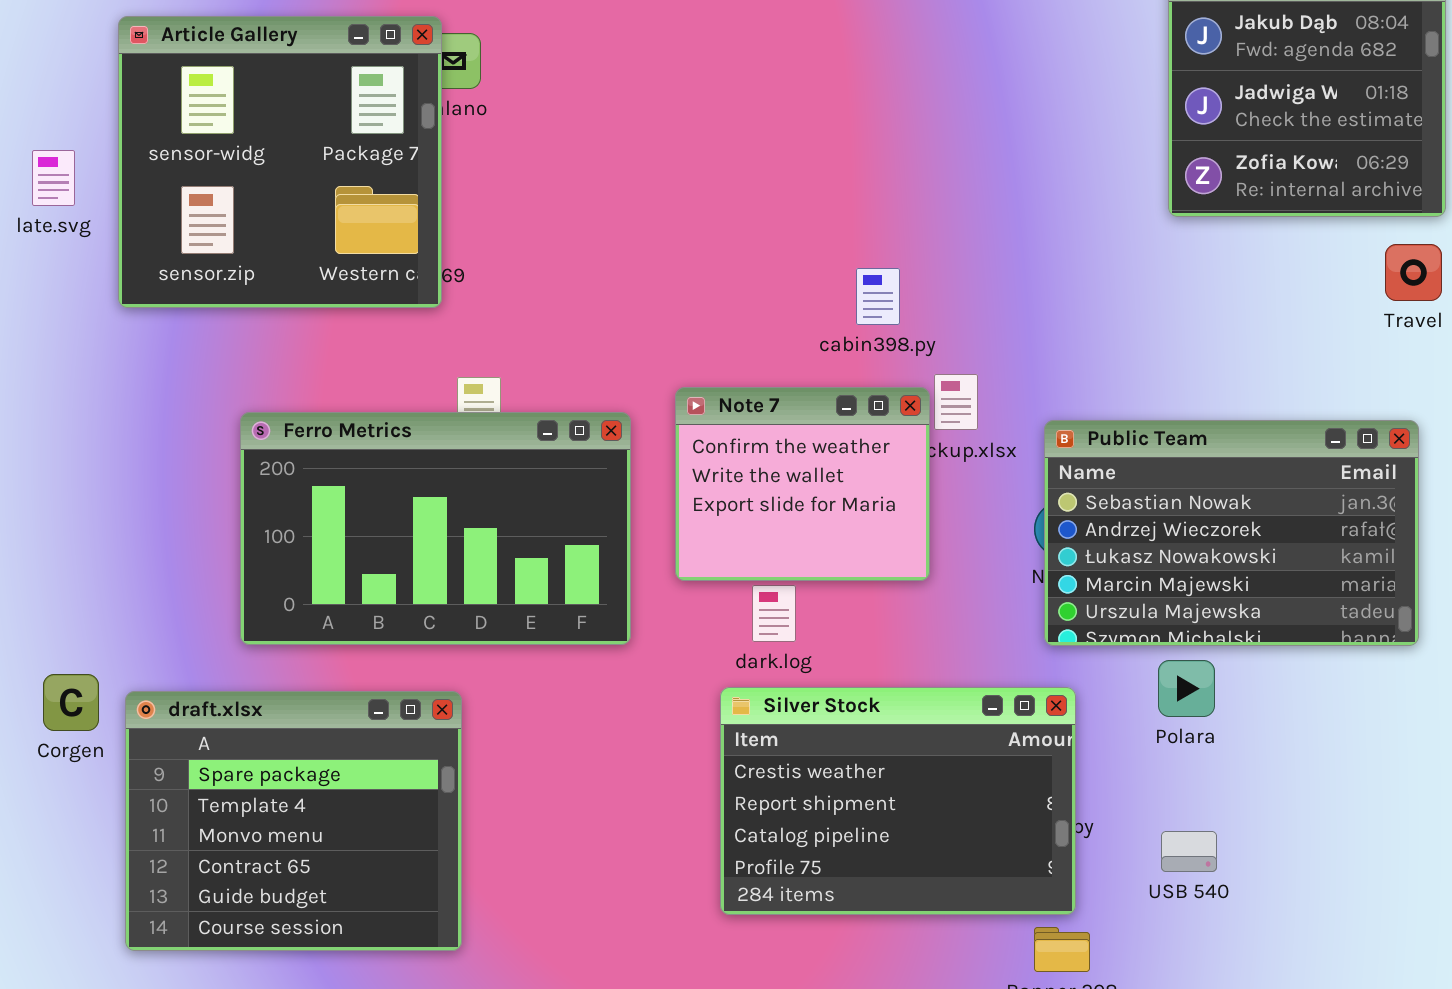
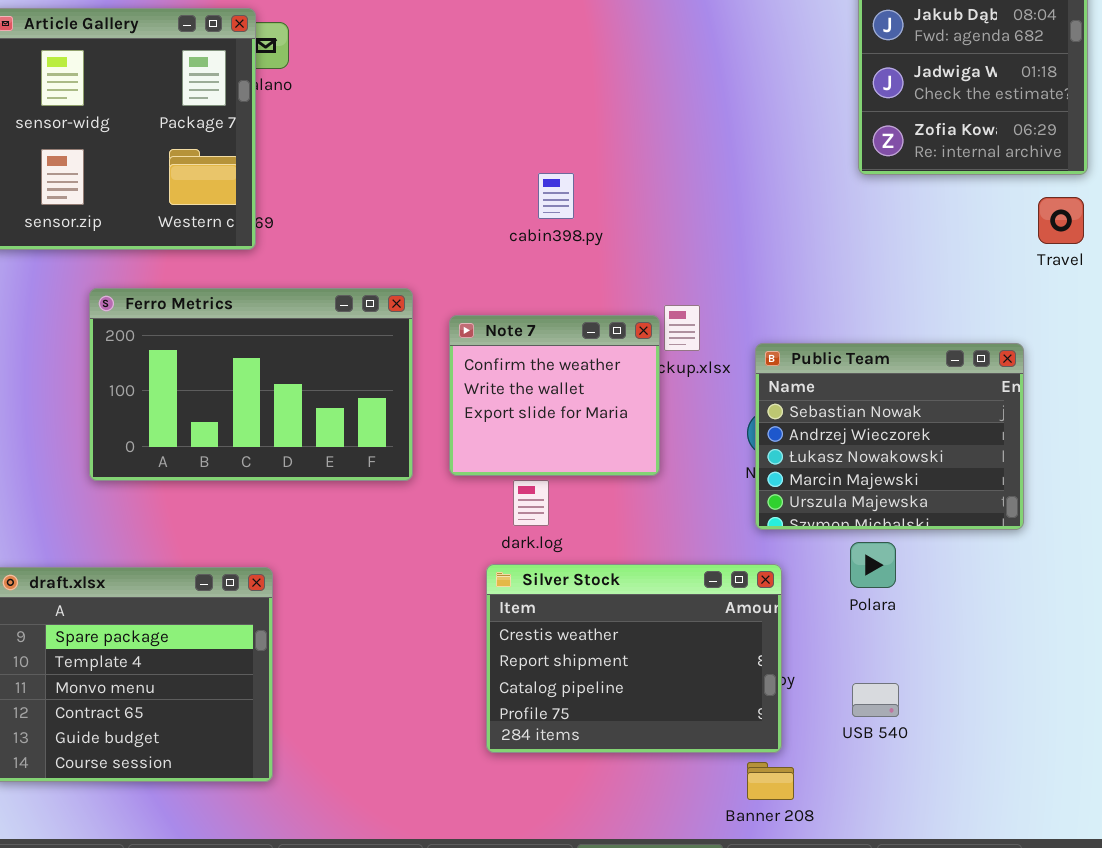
cabin398.py: [856,268,900,325] -> [538,173,574,219], moved
Ferro Metrics: [240,412,631,645] -> [89,288,413,481], moved
Public Team: [1044,420,1419,646] -> [755,343,1024,530], resized

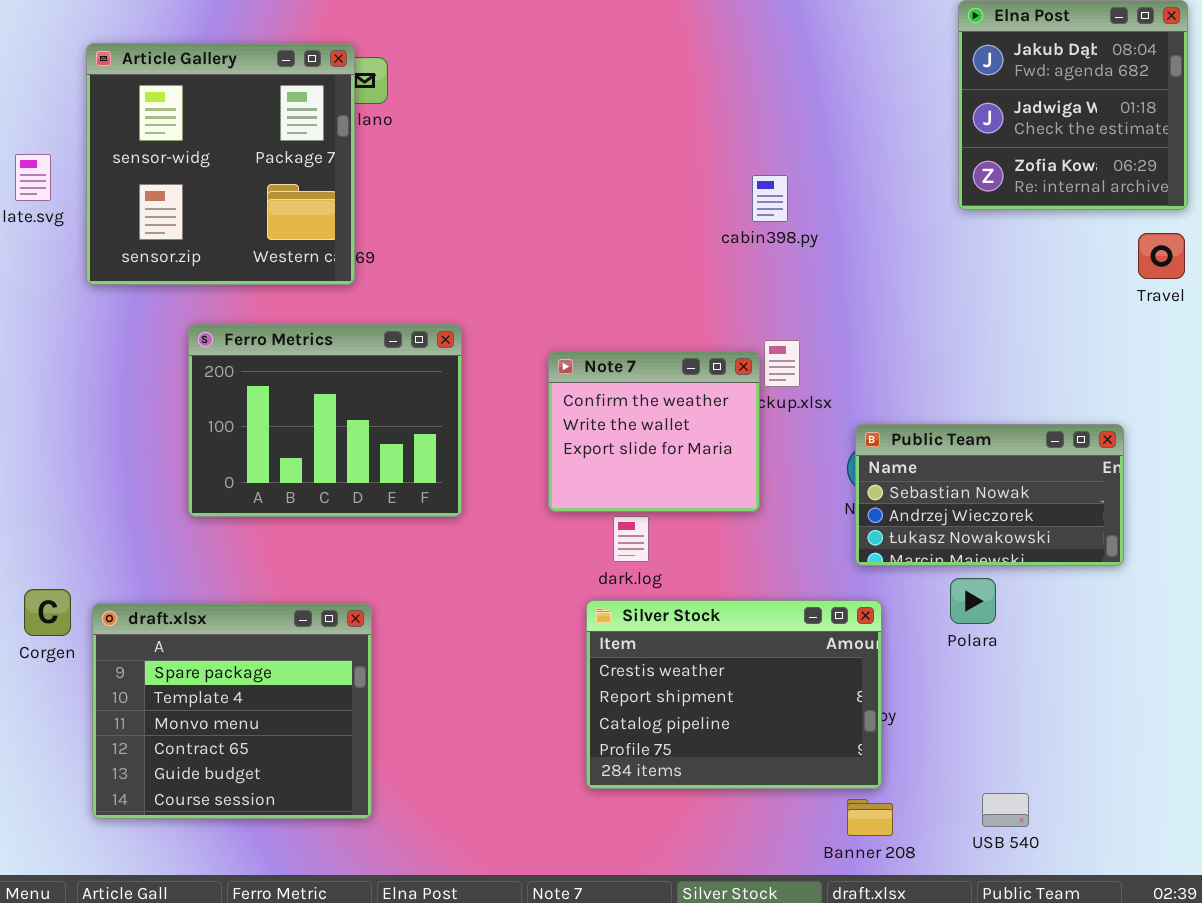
cabin398.py: [538,173,574,219] -> [752,175,788,222], moved
Ferro Metrics: [89,288,413,481] -> [188,324,462,517], resized
Public Team: [755,343,1024,530] -> [855,424,1124,566], resized
USB 540: [852,683,899,717] -> [982,793,1029,827], moved

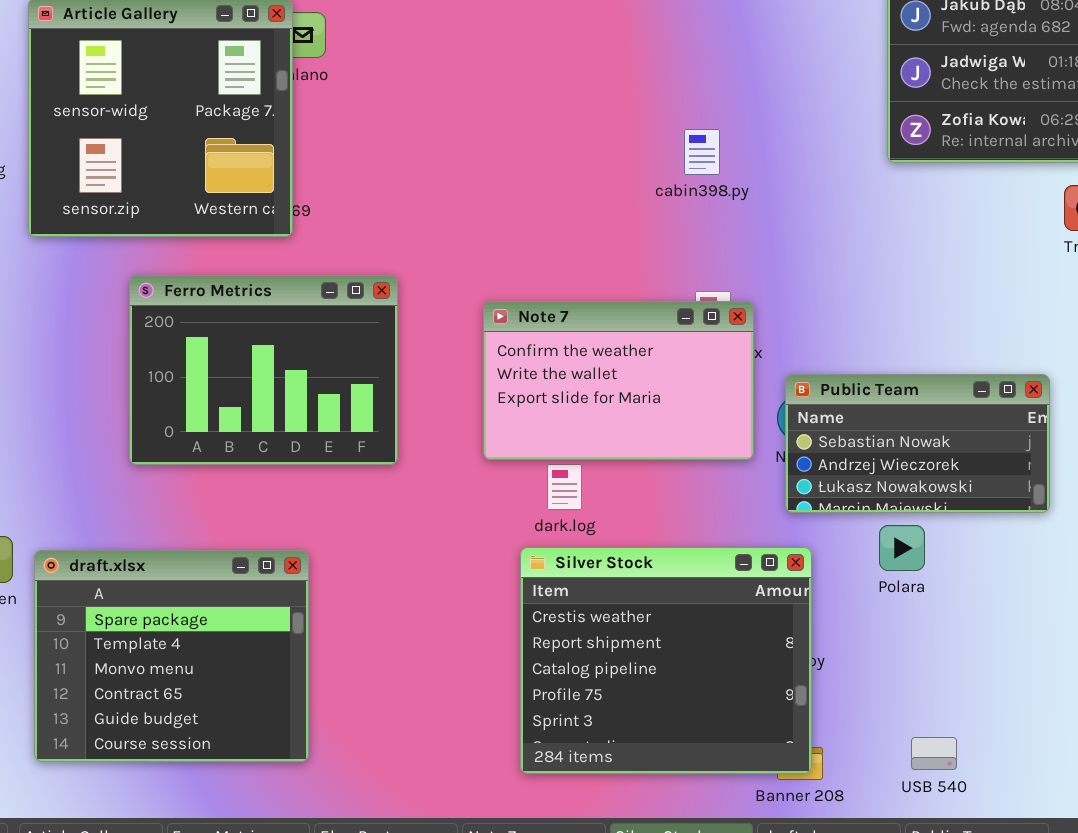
Note 7: [548,351,760,512] -> [483,301,754,460], resized
Silver Stock: [586,600,882,789] -> [520,547,812,774], resized

